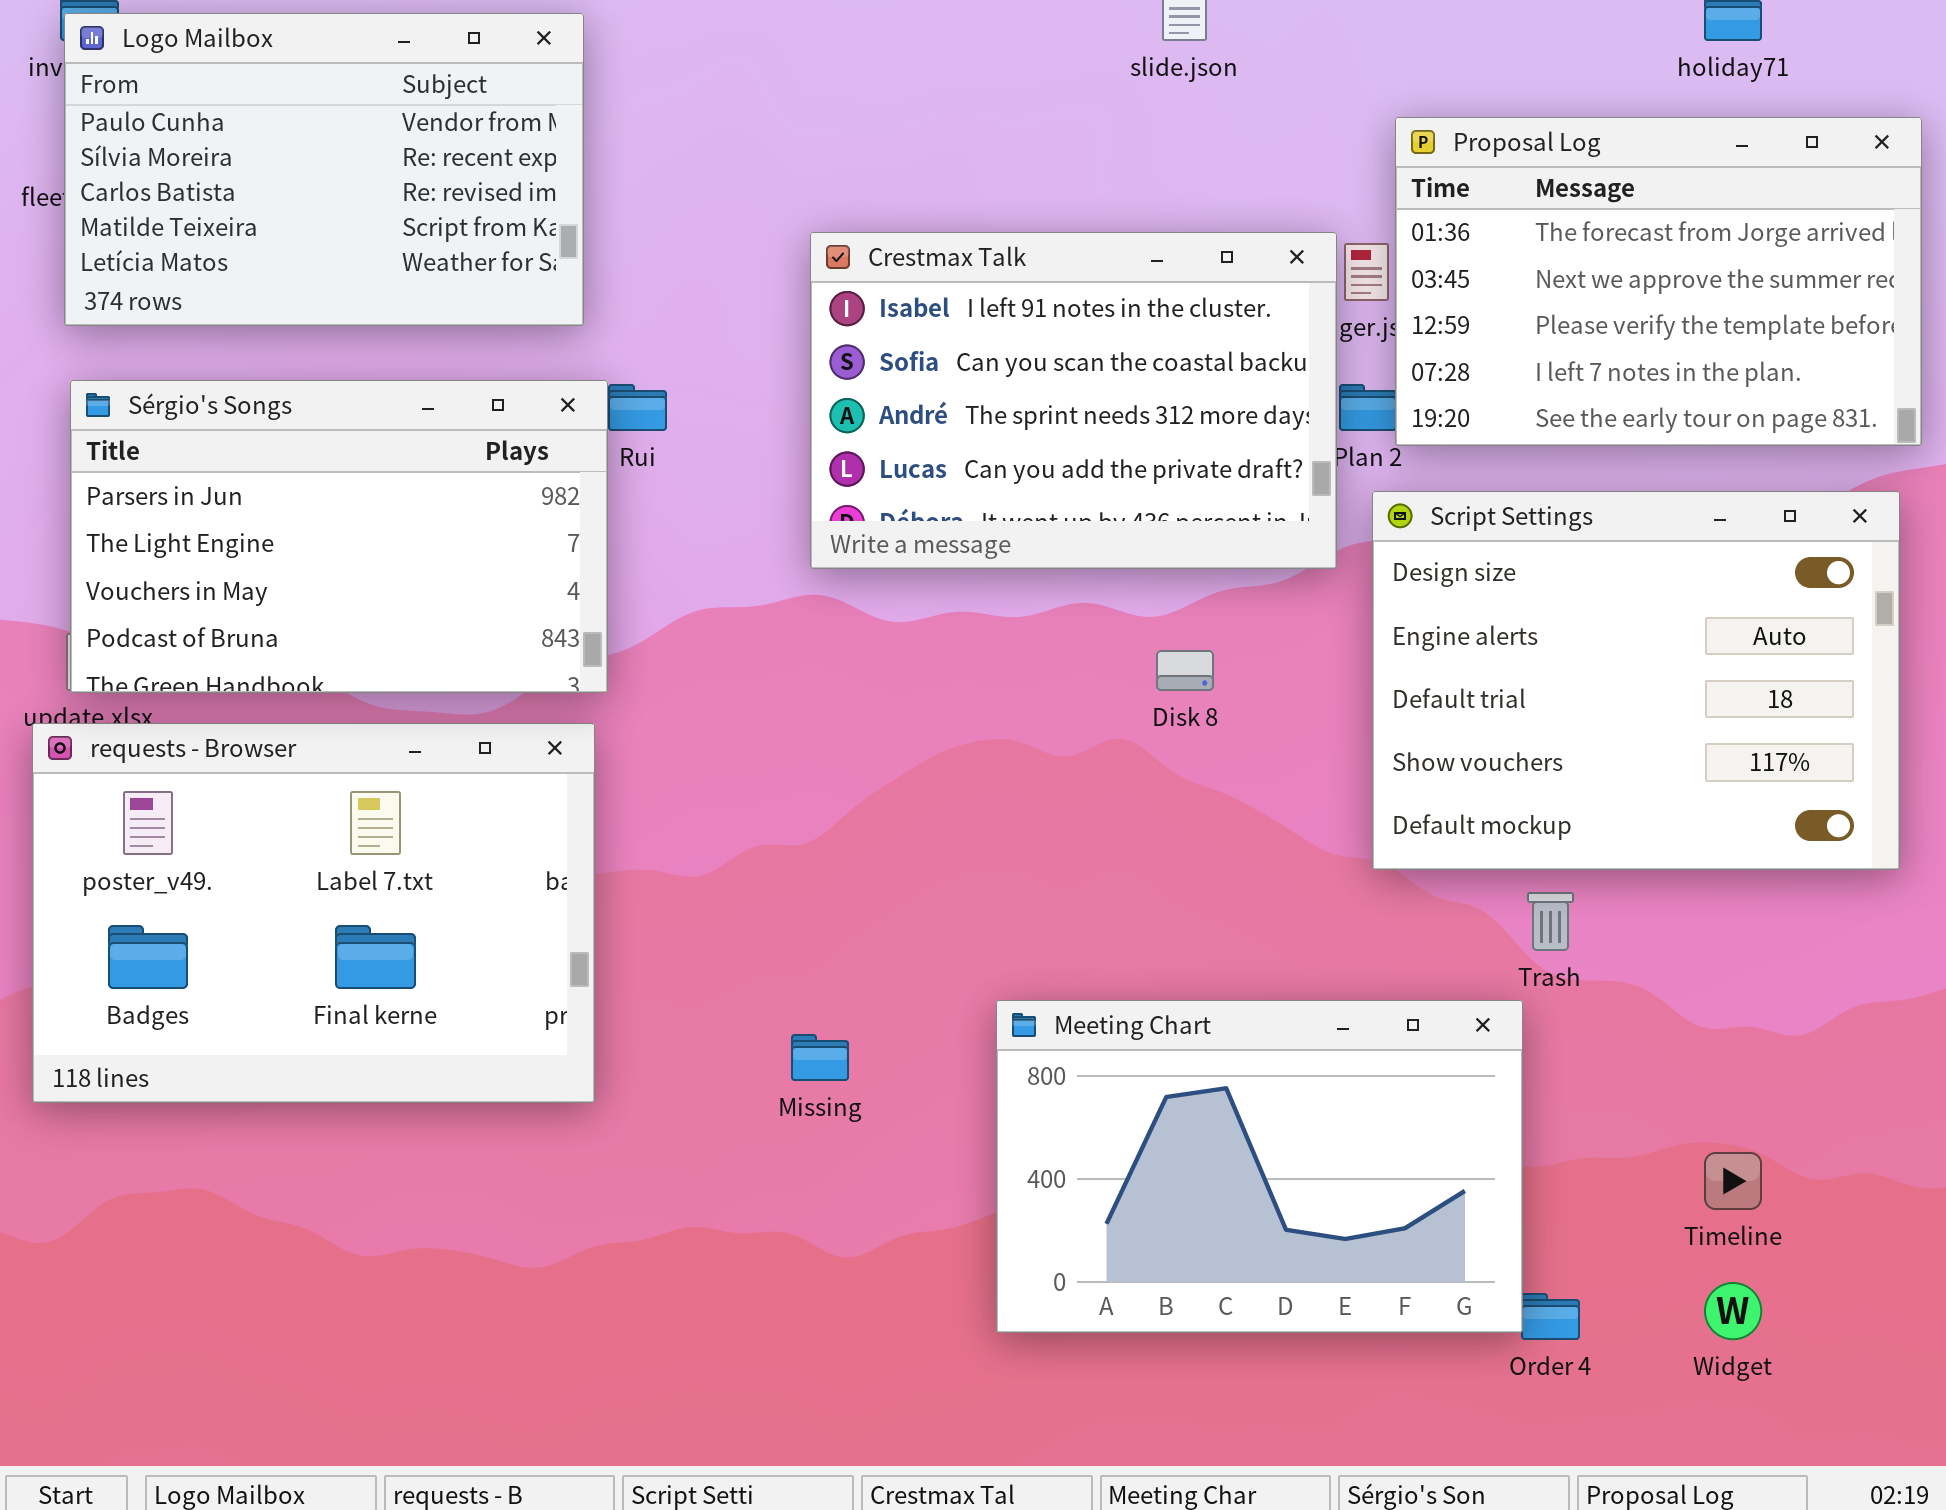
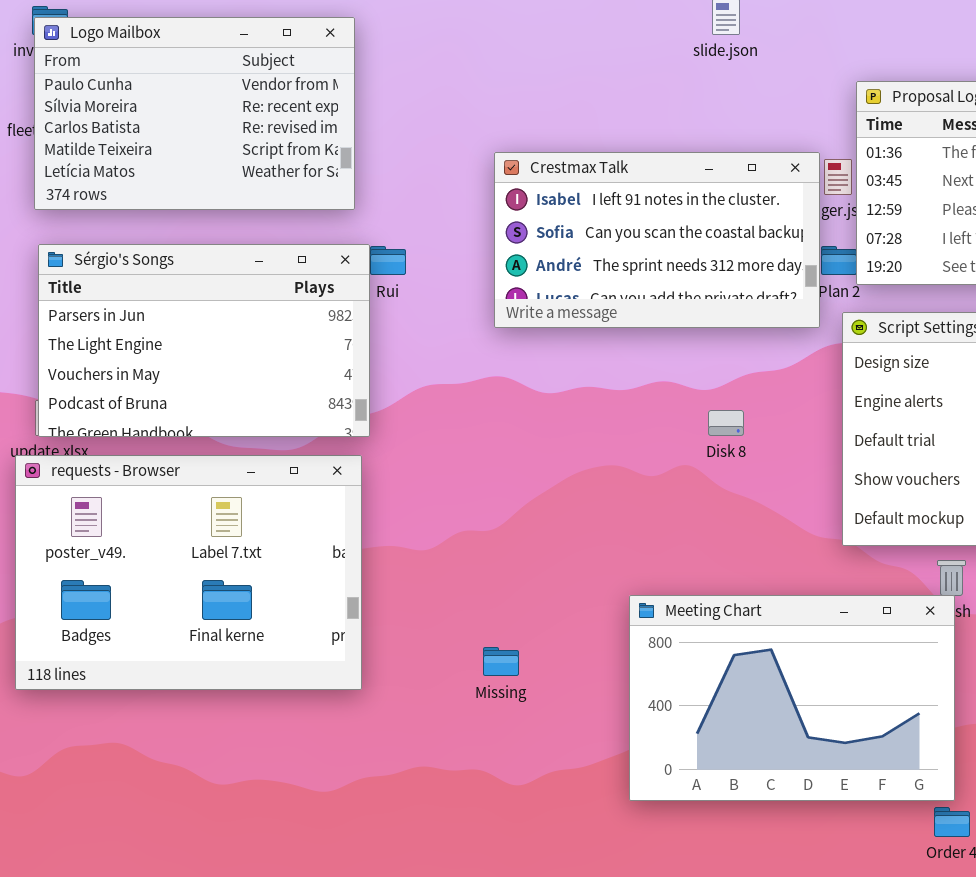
Crestmax Talk: [810,232,1337,569] -> [494,152,820,328], resized
Meeting Chart: [996,1000,1523,1333] -> [629,595,955,801], moved

